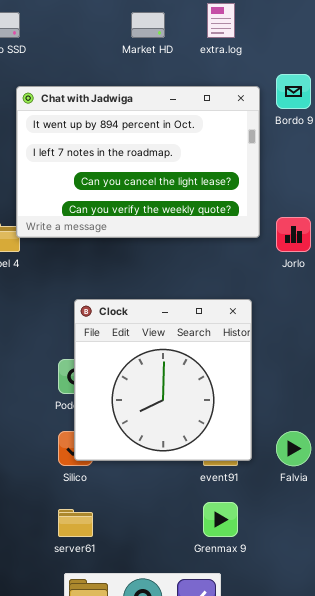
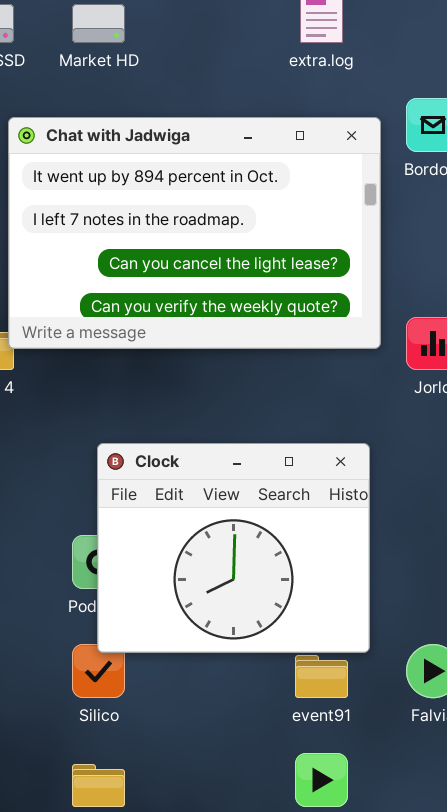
Market HD: [131,12,165,38] -> [72,4,125,43], moved
Clock: [74,299,252,461] -> [97,443,370,653], resized

